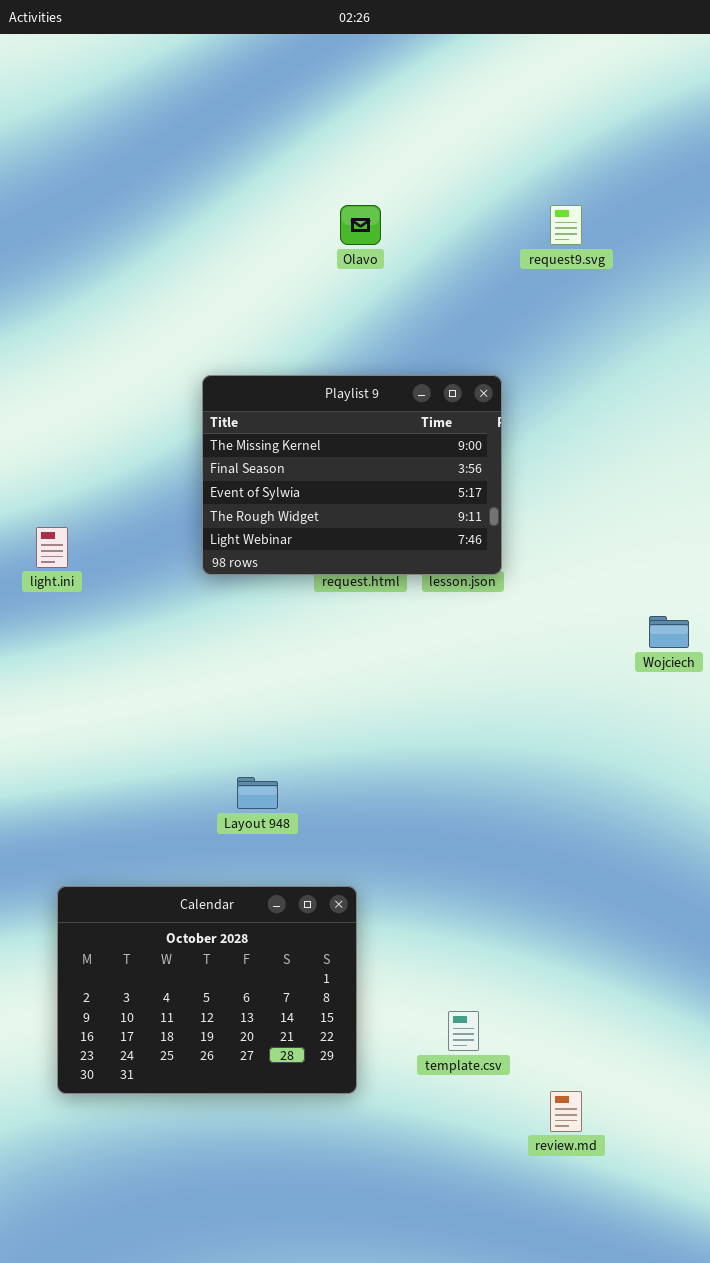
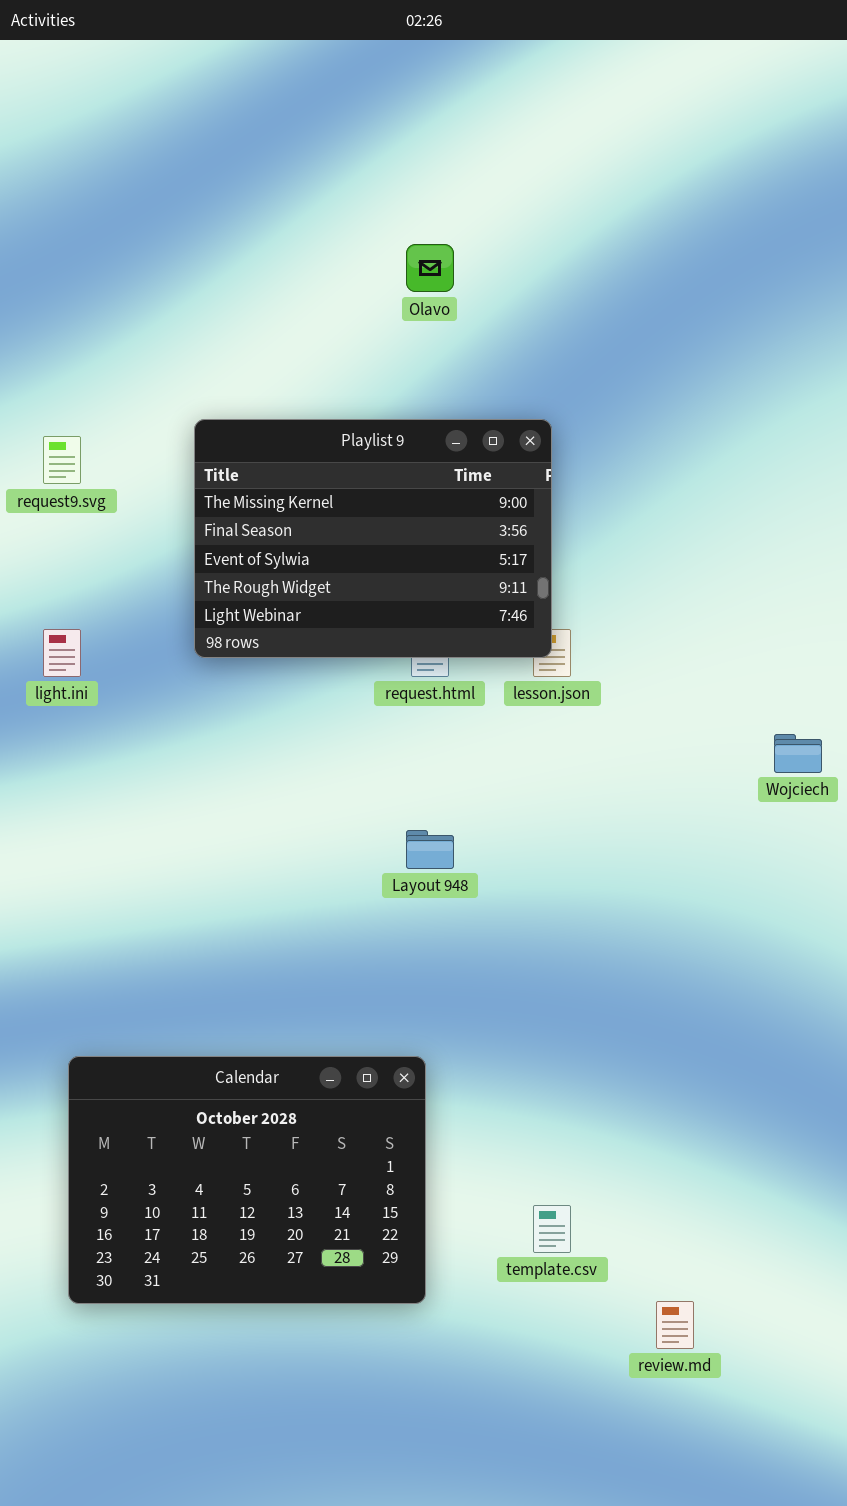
request9.svg: [550,205,582,245] -> [43,436,81,484], moved
Playlist 9: [202,375,502,575] -> [194,419,552,658], moved
Layout 948: [237,777,278,809] -> [406,830,454,869], moved

